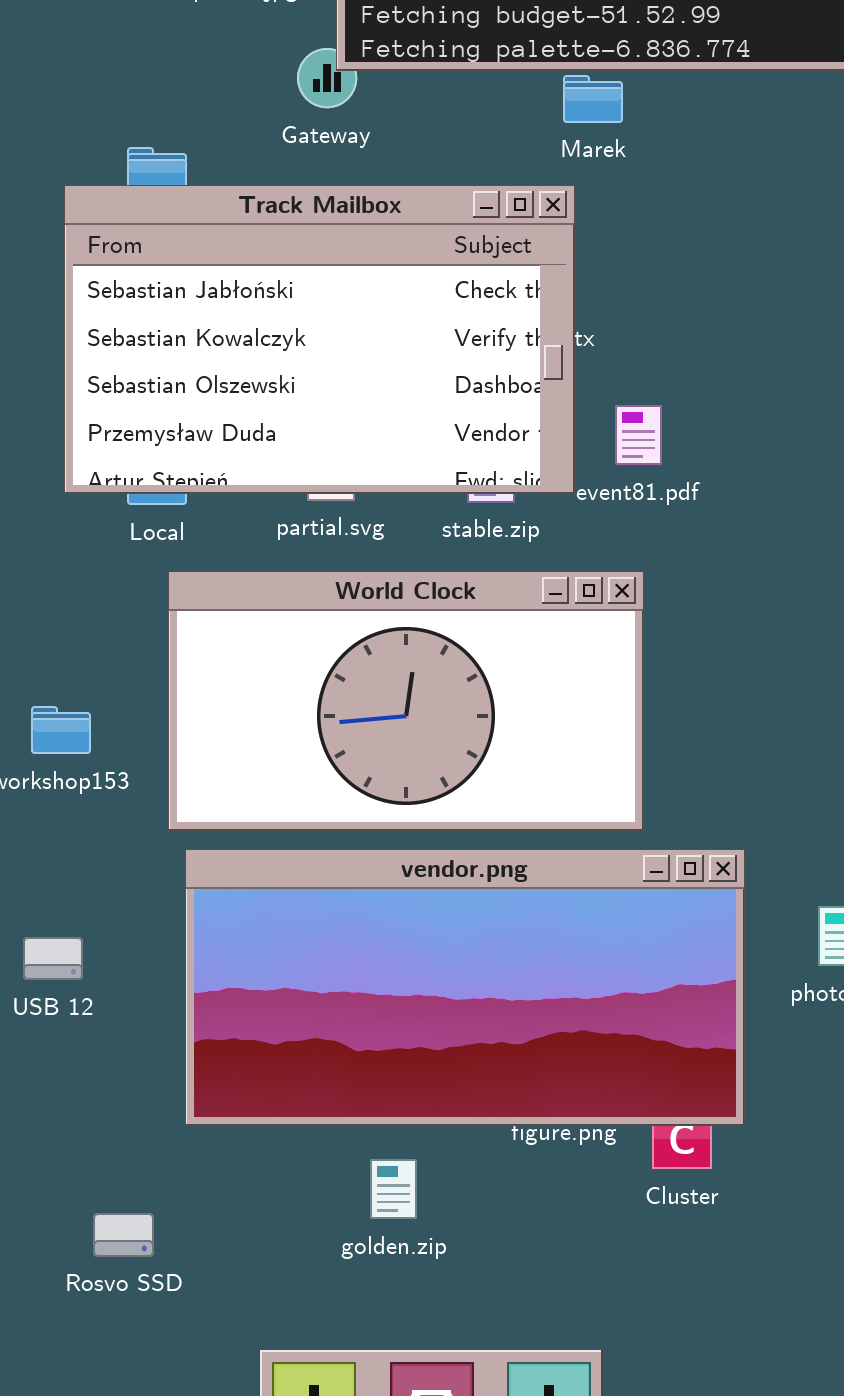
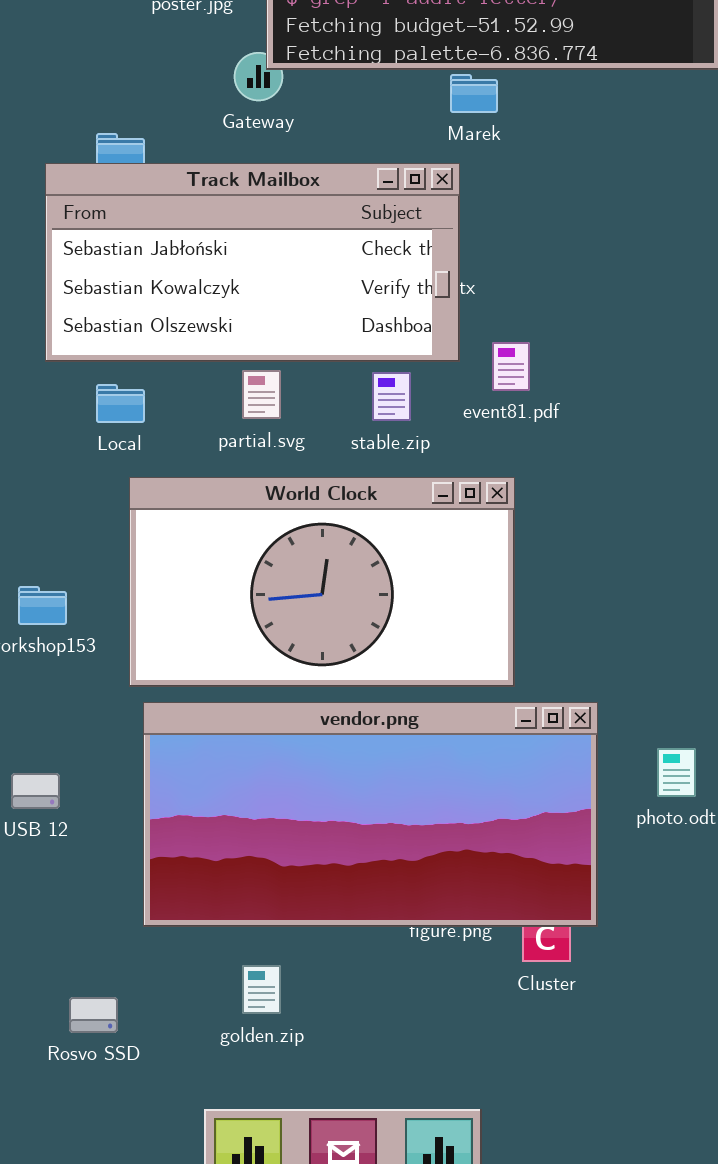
Track Mailbox: [64,185,575,494] -> [45,163,460,362], resized
golden.zip: [370,1159,417,1219] -> [242,965,281,1014], moved

